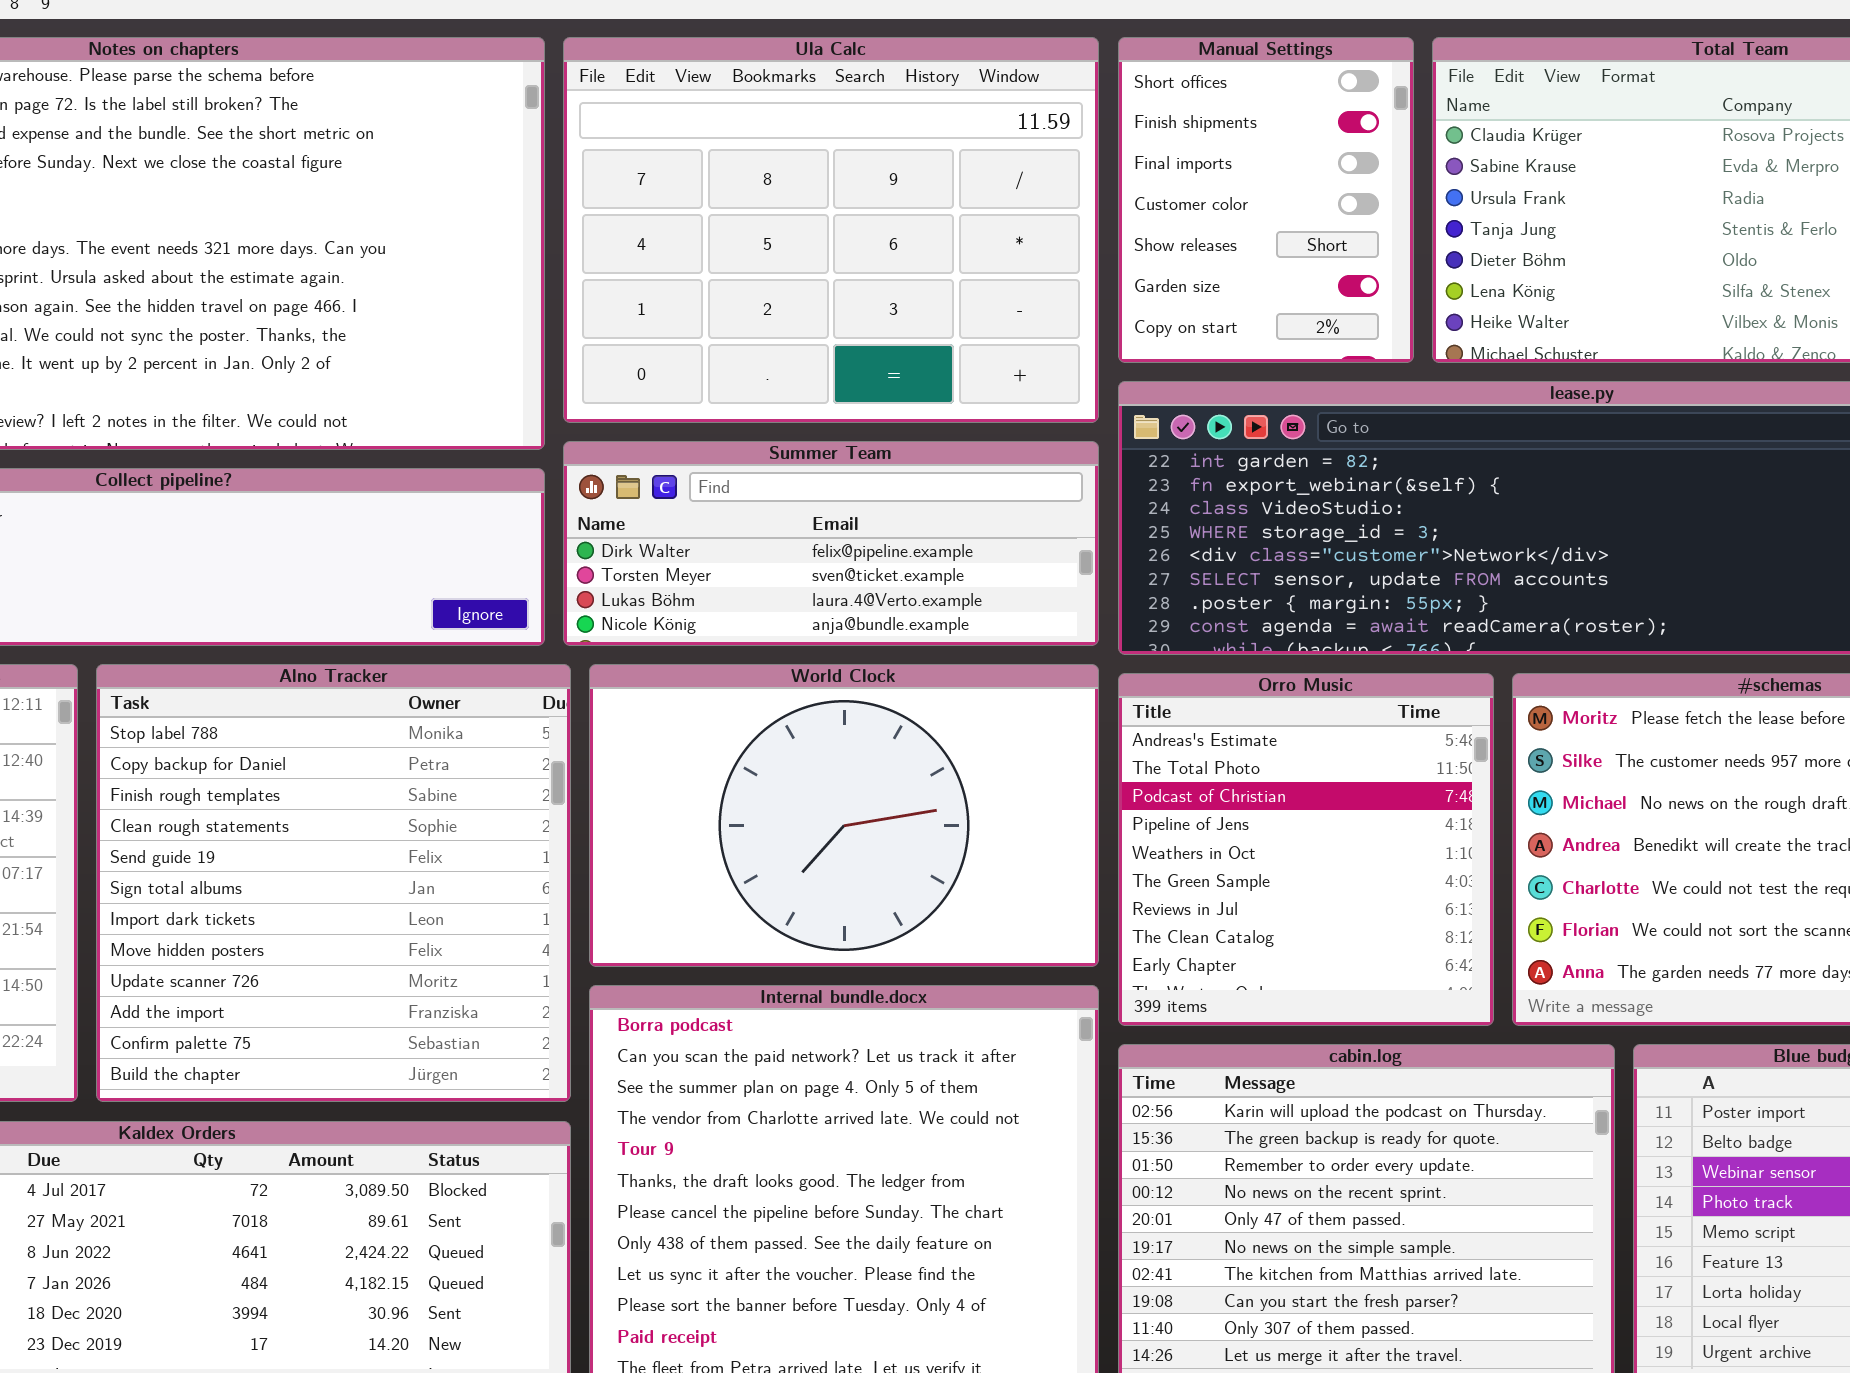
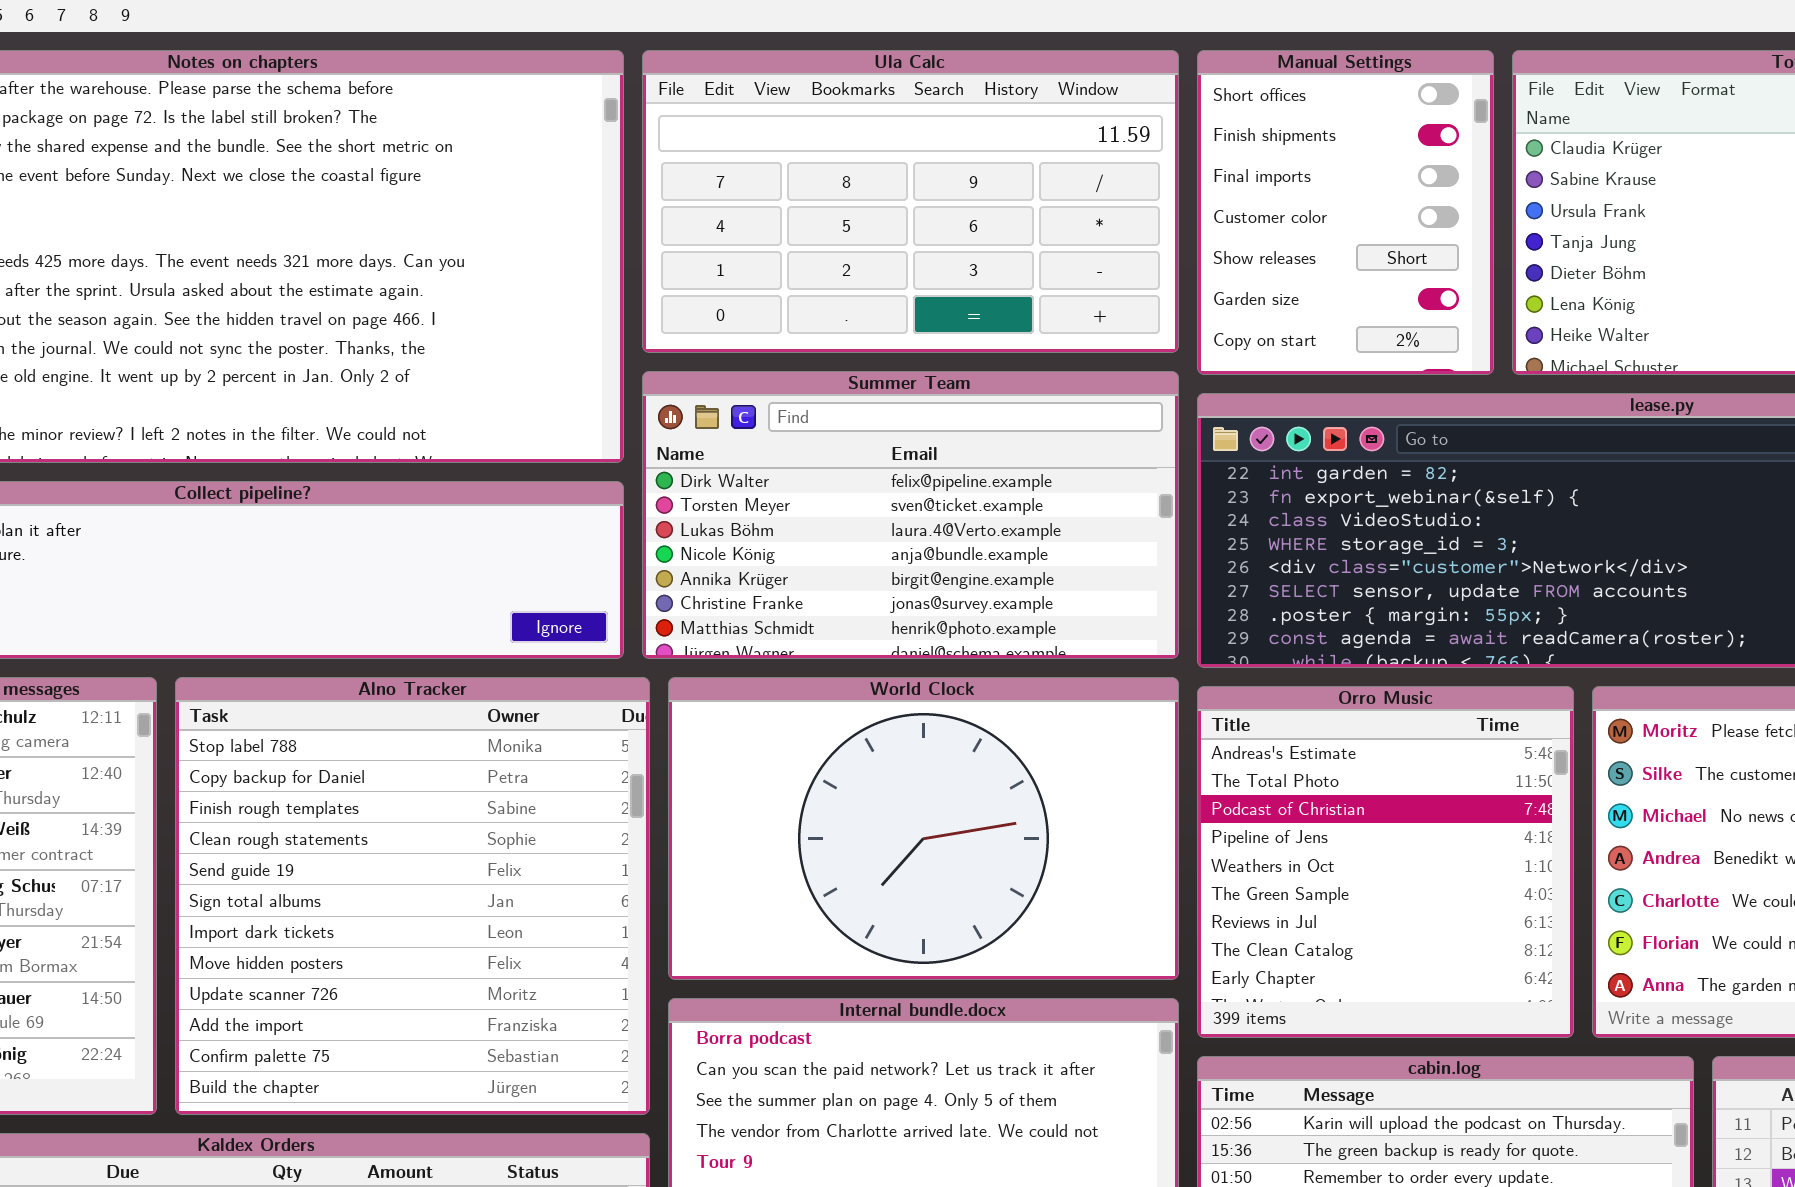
Ula Calc: [563,37,1099,423] -> [642,50,1179,353], resized
Summer Team: [563,441,1099,646] -> [642,371,1179,659], resized

